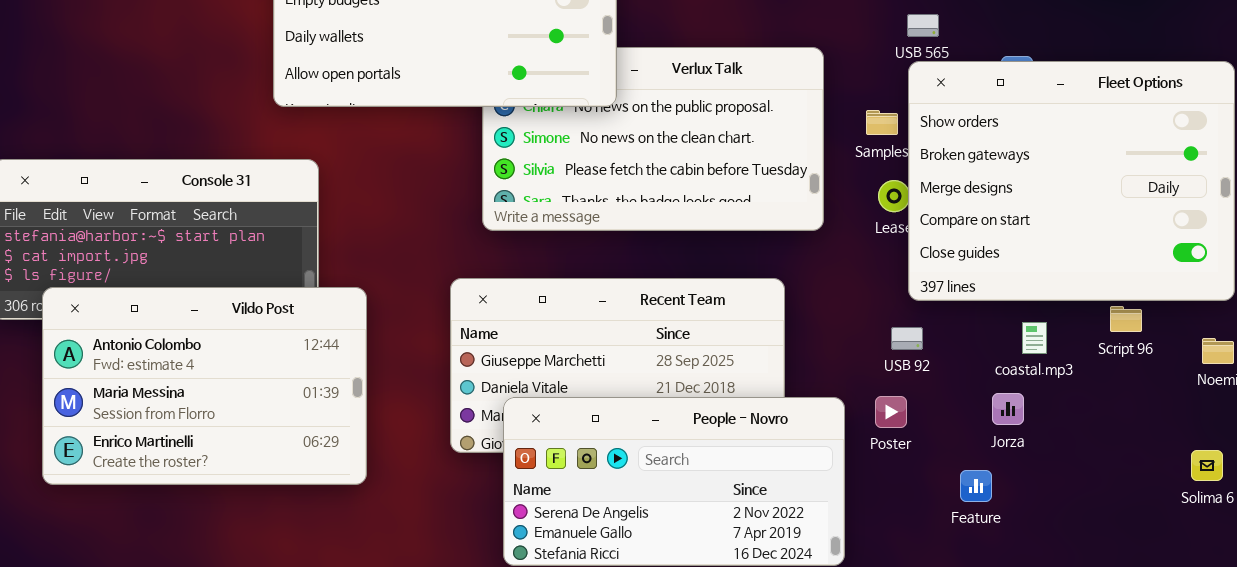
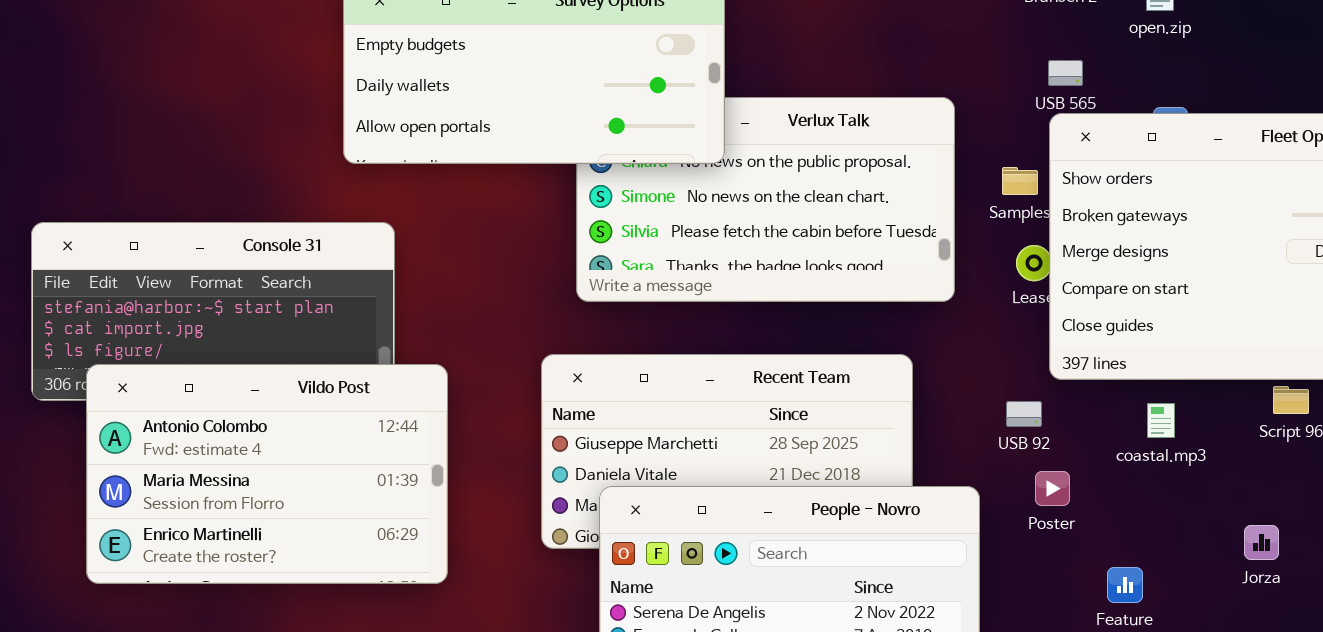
coastal.mp3: [1022,322,1047,354] -> [1147,403,1175,438], moved
USB 92: [891,327,923,350] -> [1006,401,1042,427], moved
Jorza: [992,393,1024,425] -> [1244,525,1279,560], moved
Poster: [875,396,907,428] -> [1035,471,1070,506], moved

